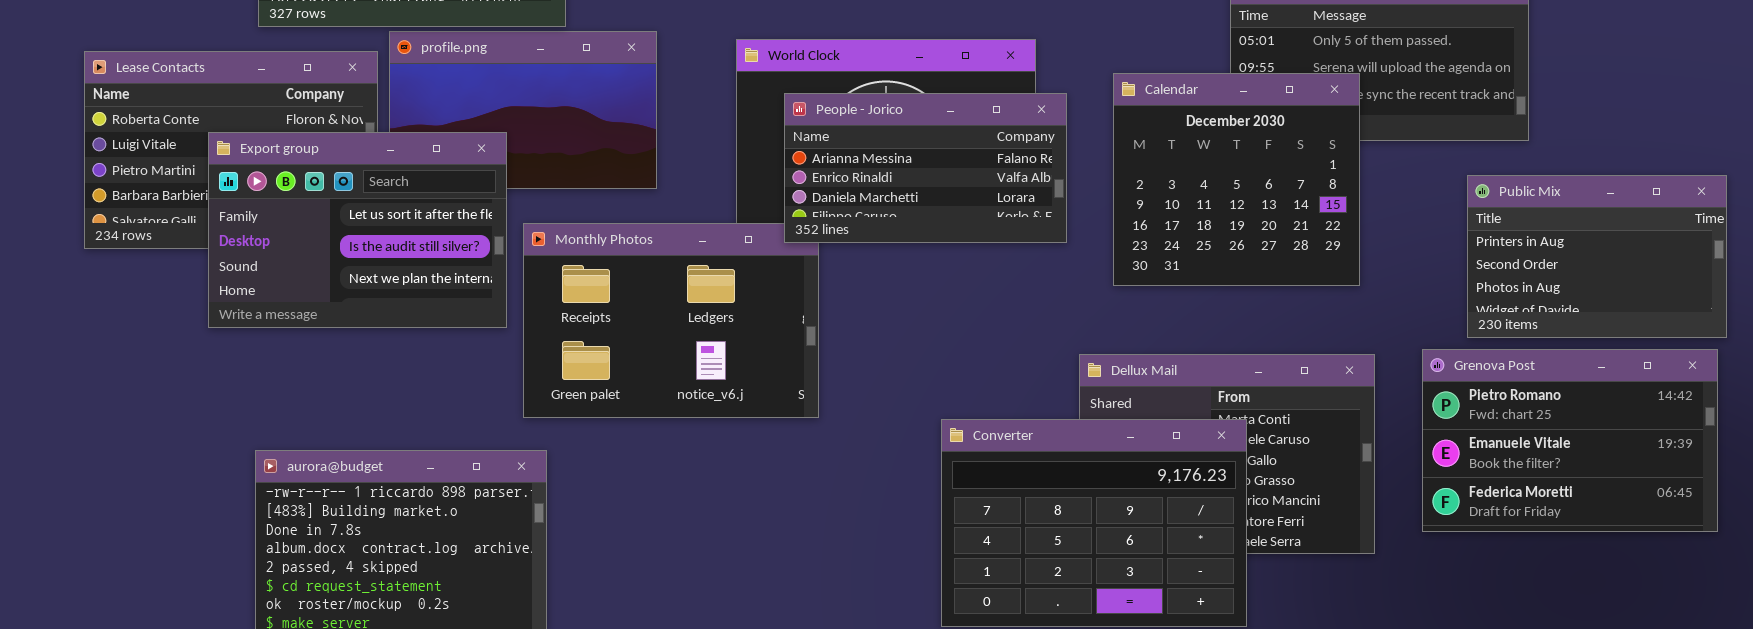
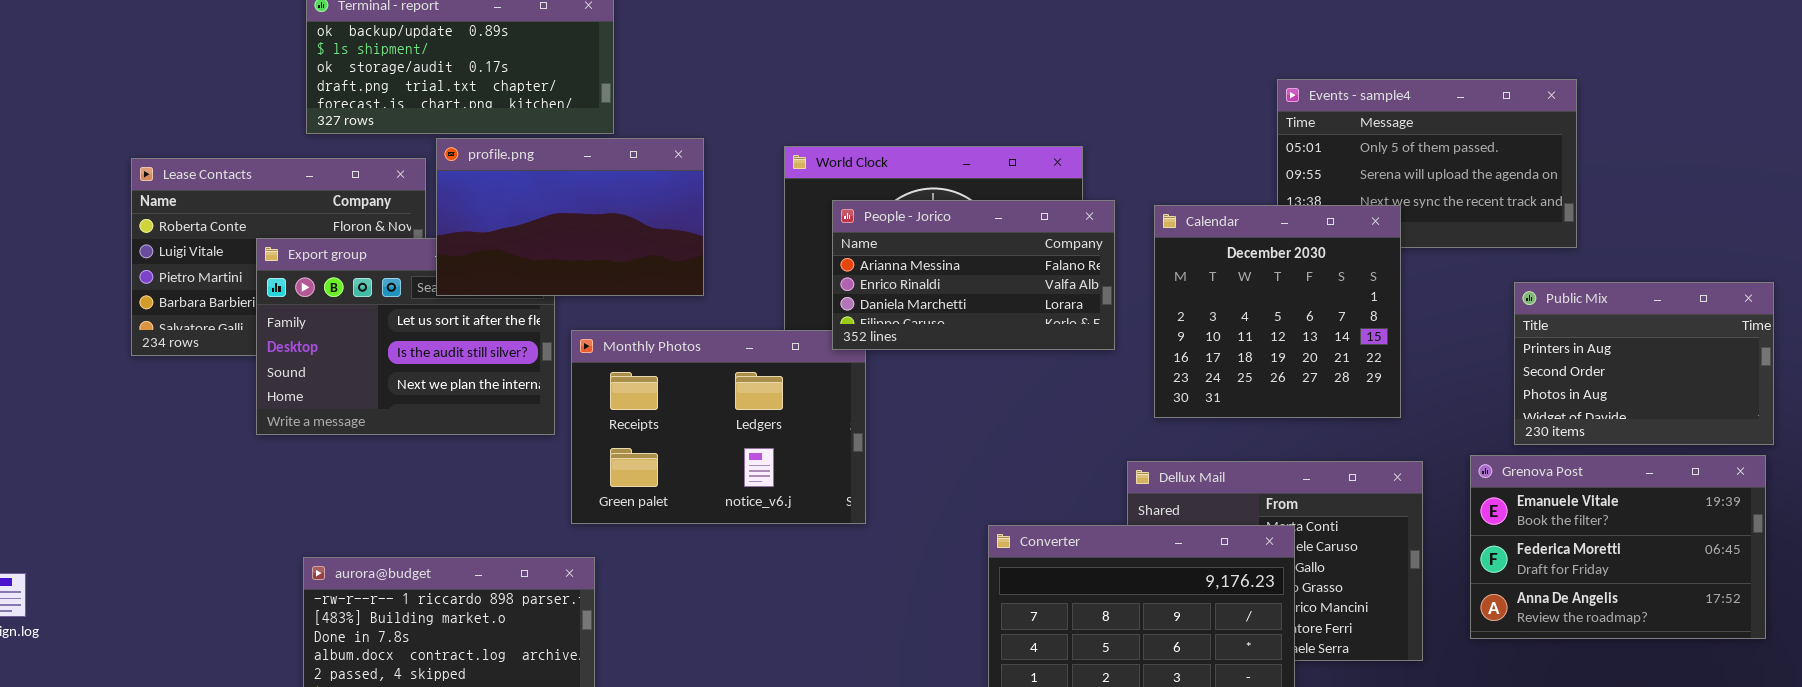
profile.png: [389,31,657,189] -> [436,138,704,296], raised
Calendar: [1113,73,1360,286] -> [1154,205,1401,418], moved
Grenova Post: [1422,349,1718,532] -> [1470,455,1766,639], scrolled down 1 row

